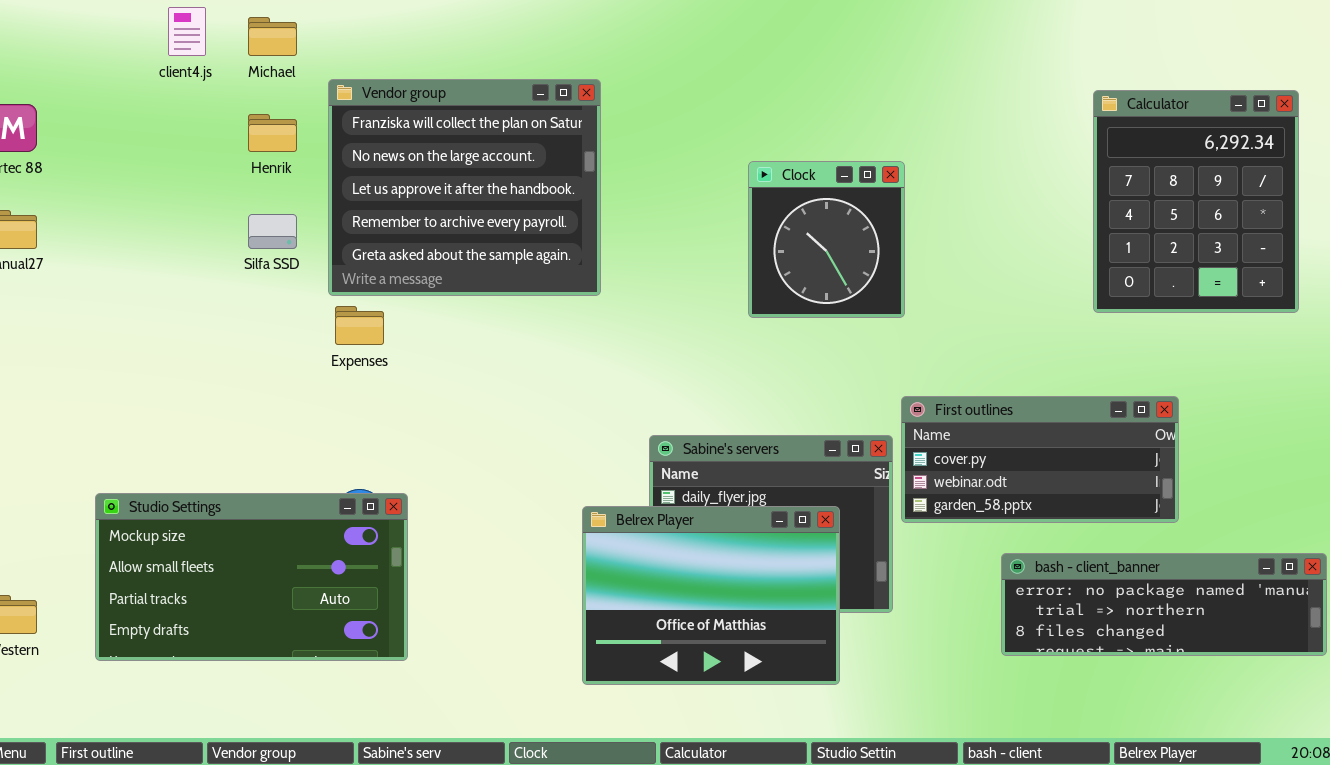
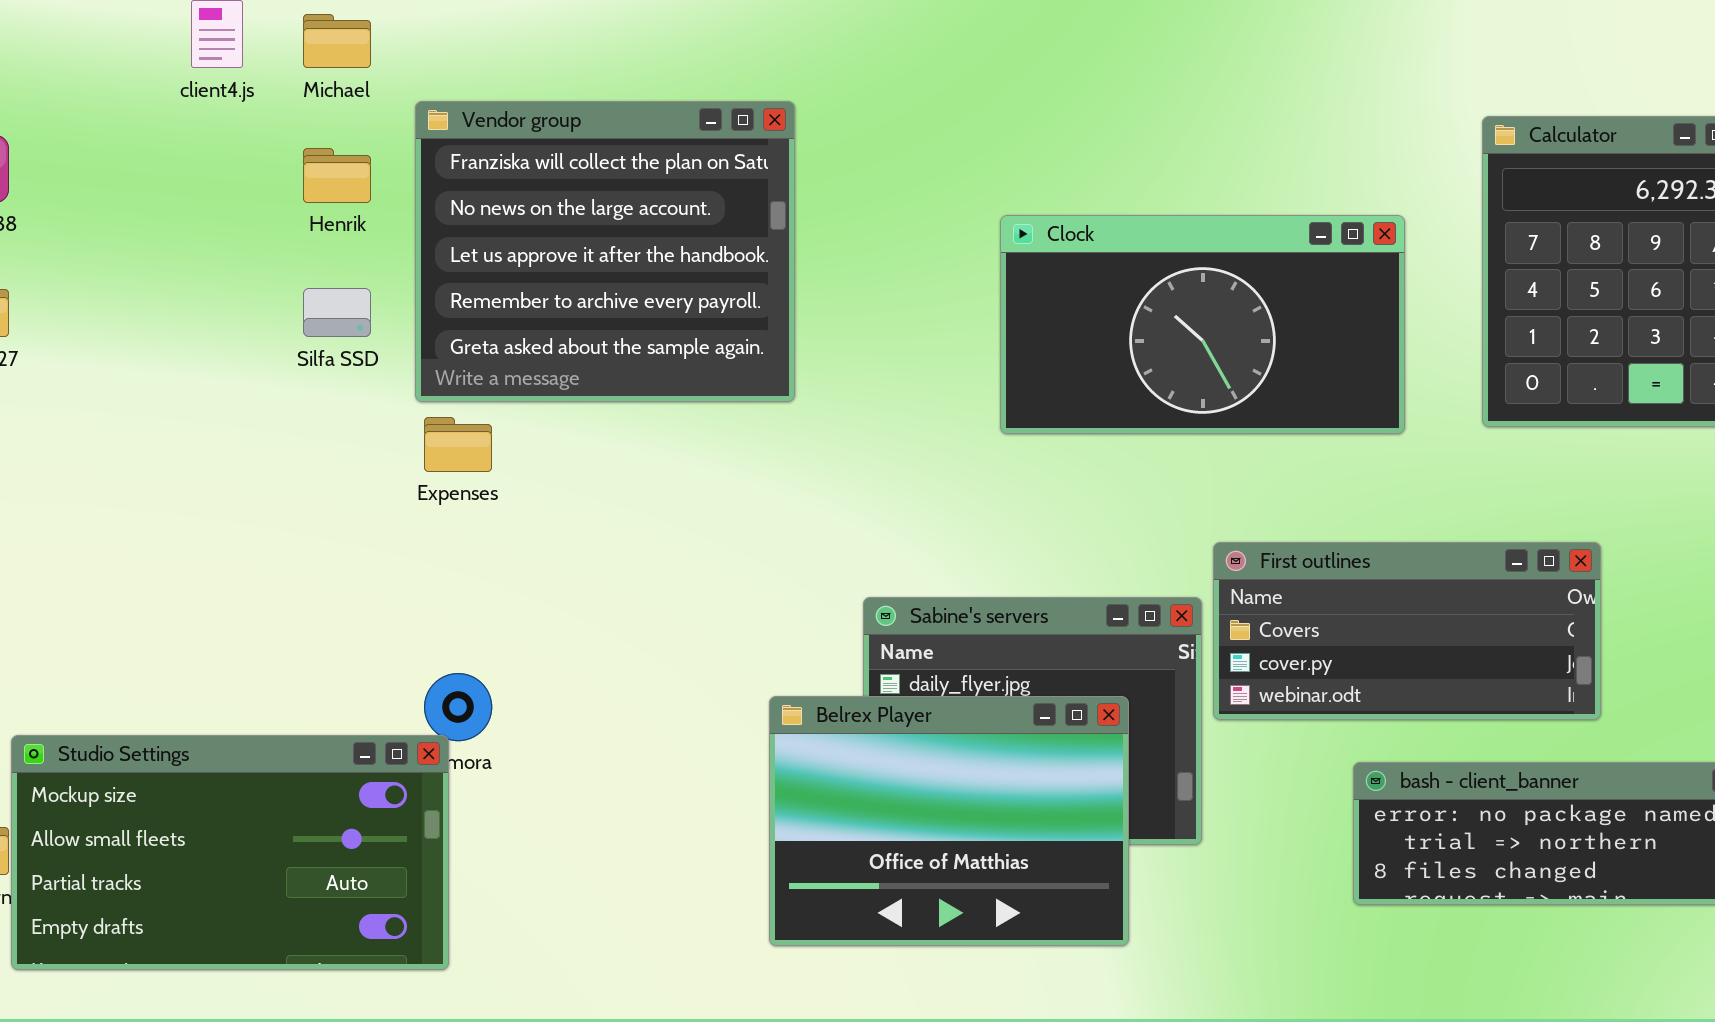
Clock: [748,161,905,318] -> [1000,215,1405,434], resized
First outlines: [901,396,1179,523] -> [1213,542,1601,720], scrolled up 1 row
Studio Settings: [95,493,408,661] -> [11,735,449,970], moved

